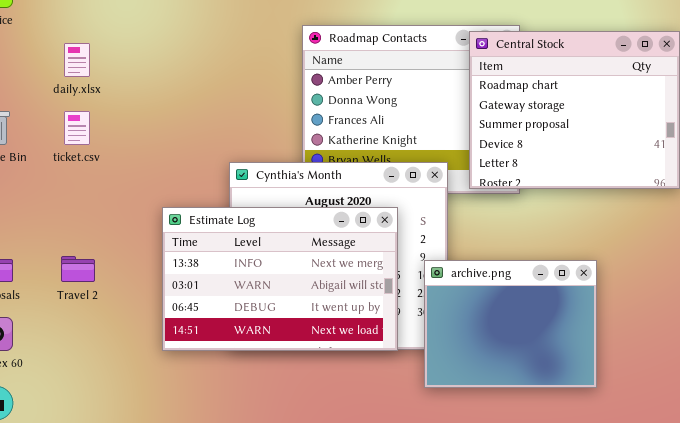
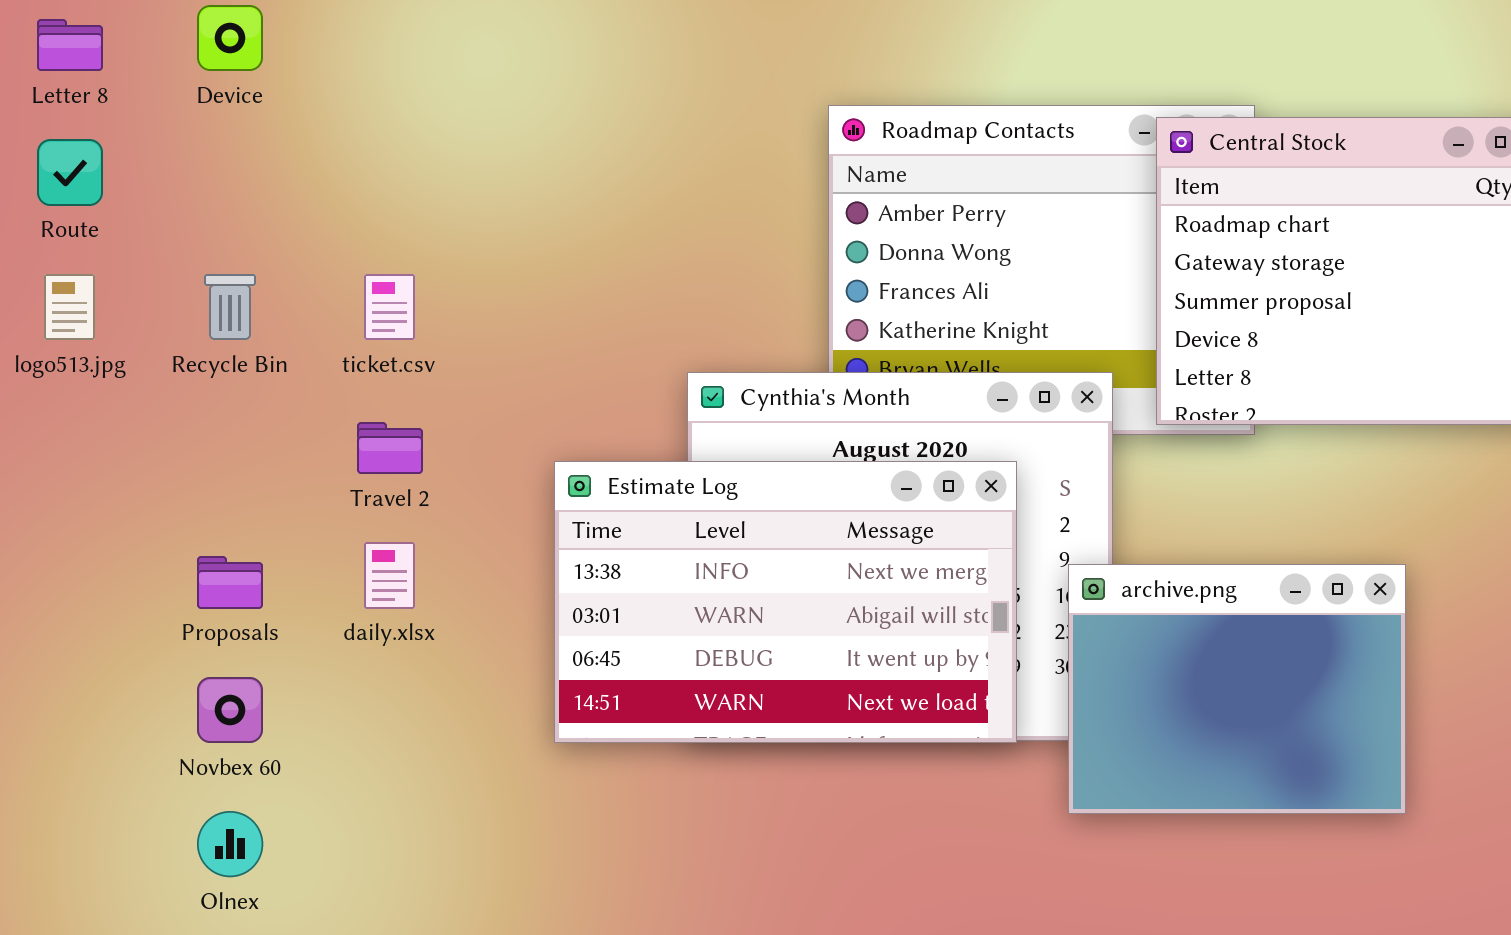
daily.xlsx: [64,43,90,77] -> [364,542,415,609], moved
Travel 2: [61,256,95,282] -> [357,422,423,474], moved

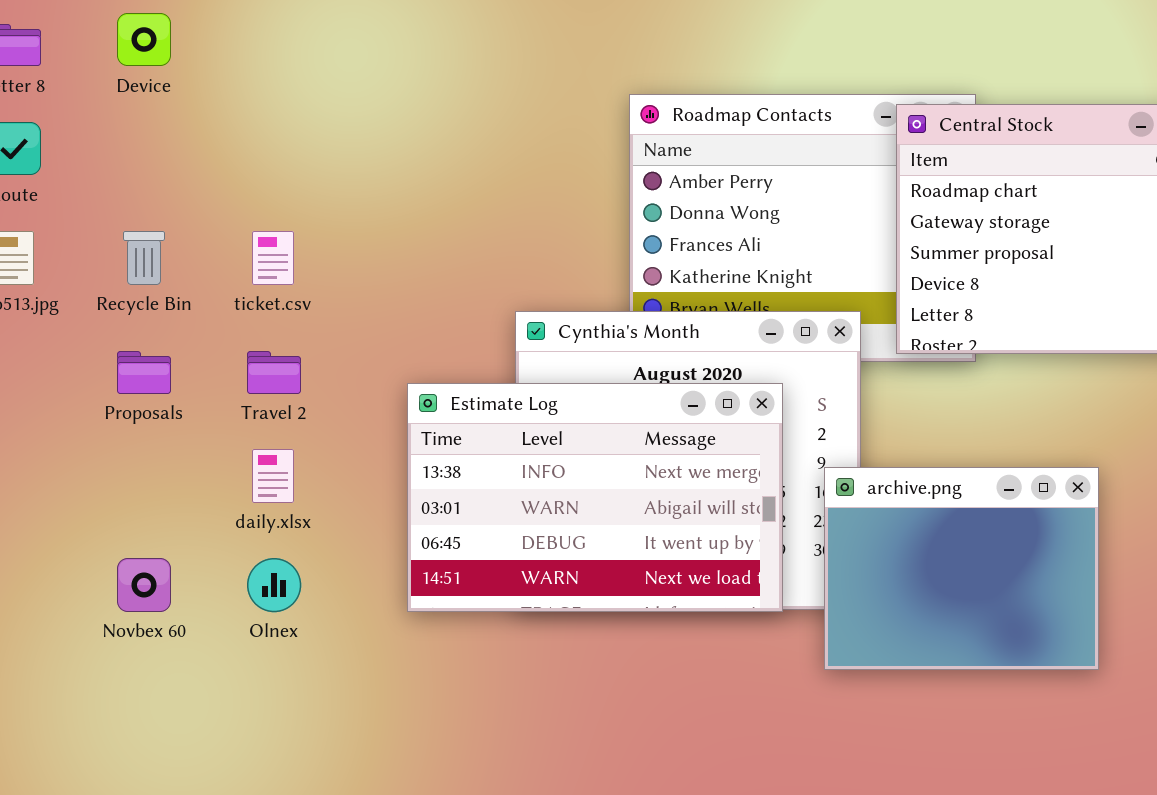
Proposals: [197,556,263,609] -> [117,351,171,394], moved
Olnex: [197,811,263,877] -> [247,558,301,612], moved

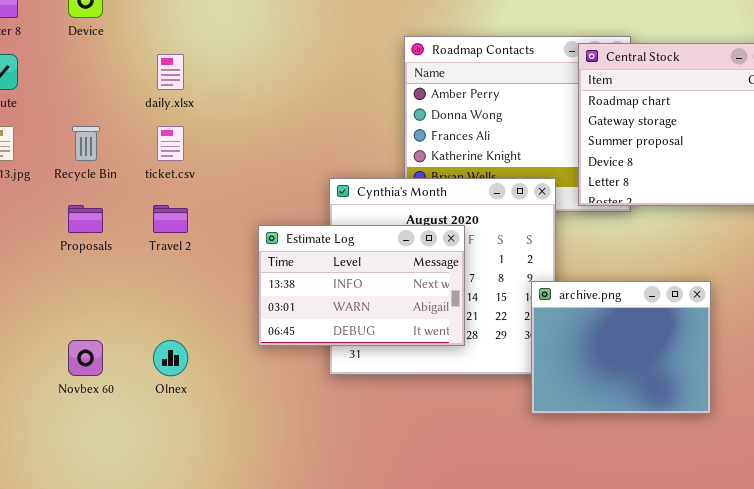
Estimate Log: [407,383,783,612] -> [258,225,465,346], resized
daily.xlsx: [252,449,294,503] -> [157,54,184,90], moved

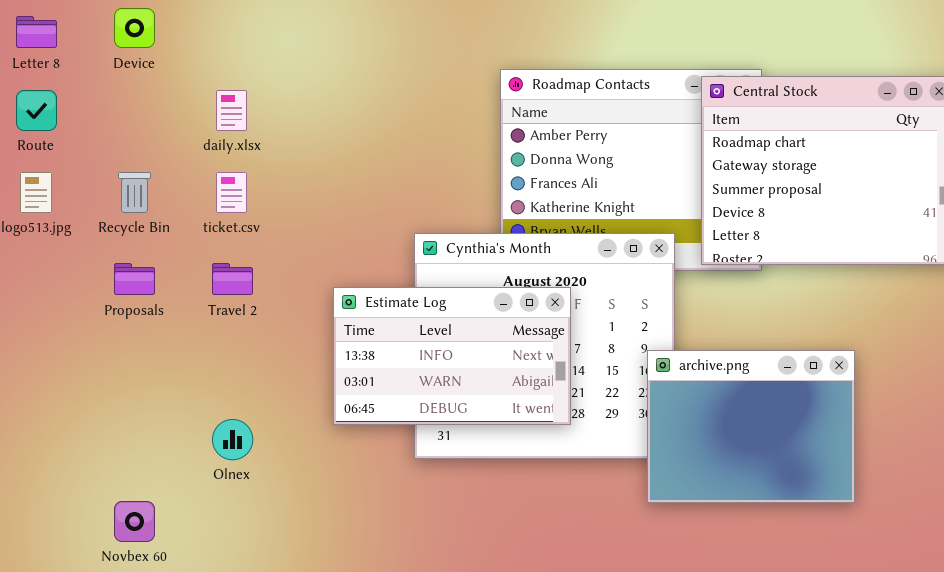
Novbex 60: [68,340,103,376] -> [114,501,155,542], moved

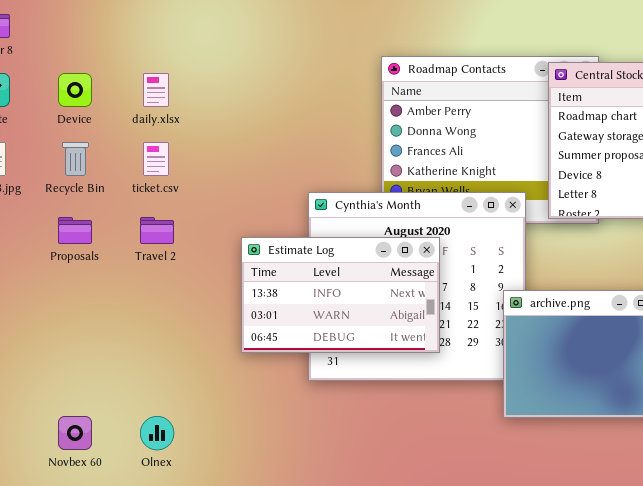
Device: [114,8,155,48] -> [58,73,92,107], moved
Olnex: [212,419,253,460] -> [140,416,174,450], moved

